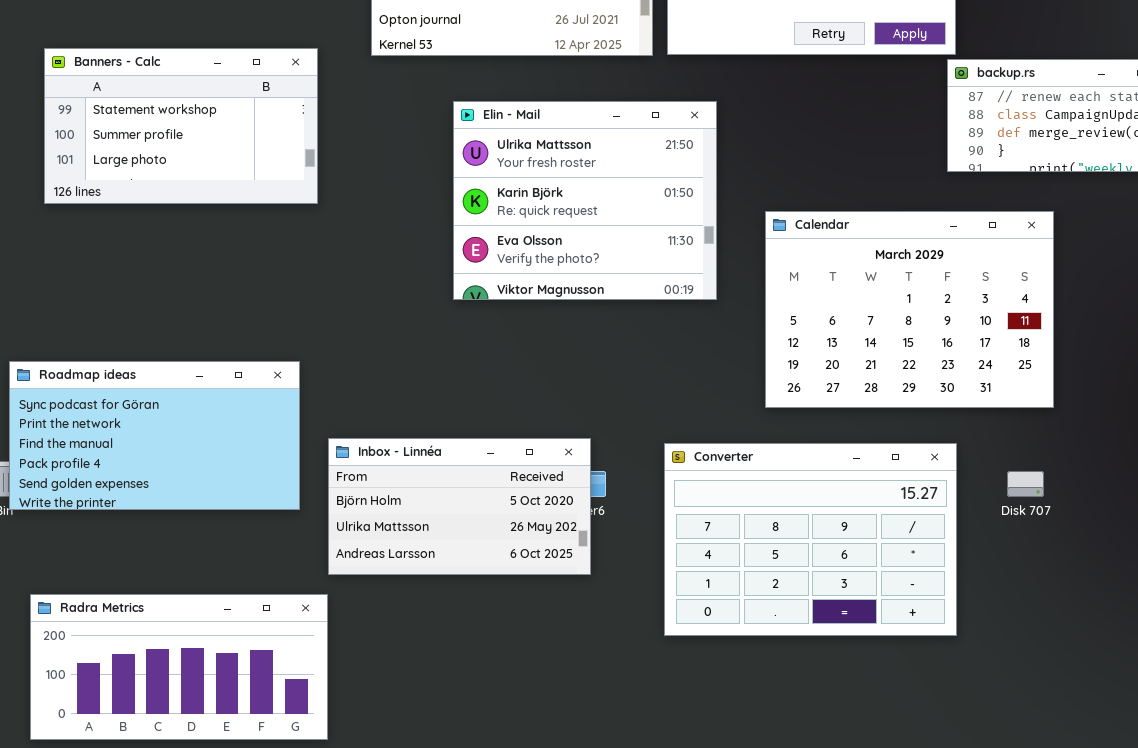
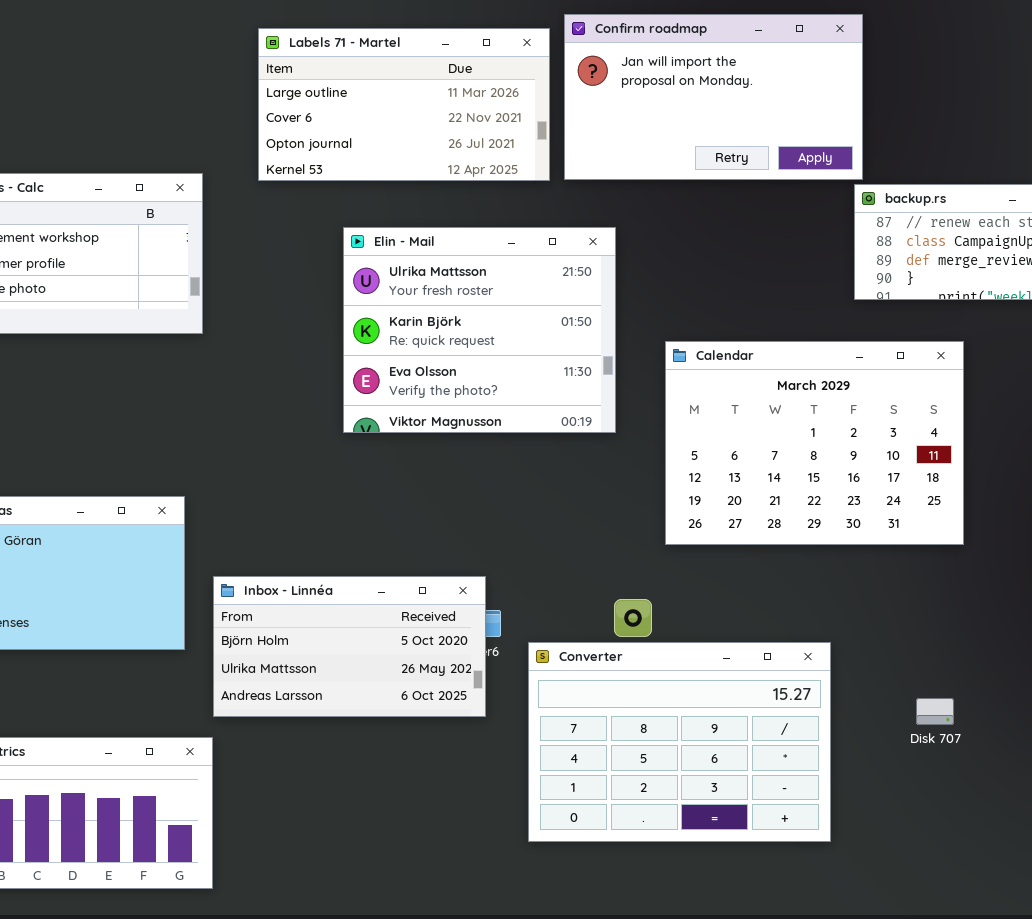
Converter: [664,443,957,636] -> [528,642,831,842], moved
Disk 707: [1007,471,1044,497] -> [916,698,954,725], moved

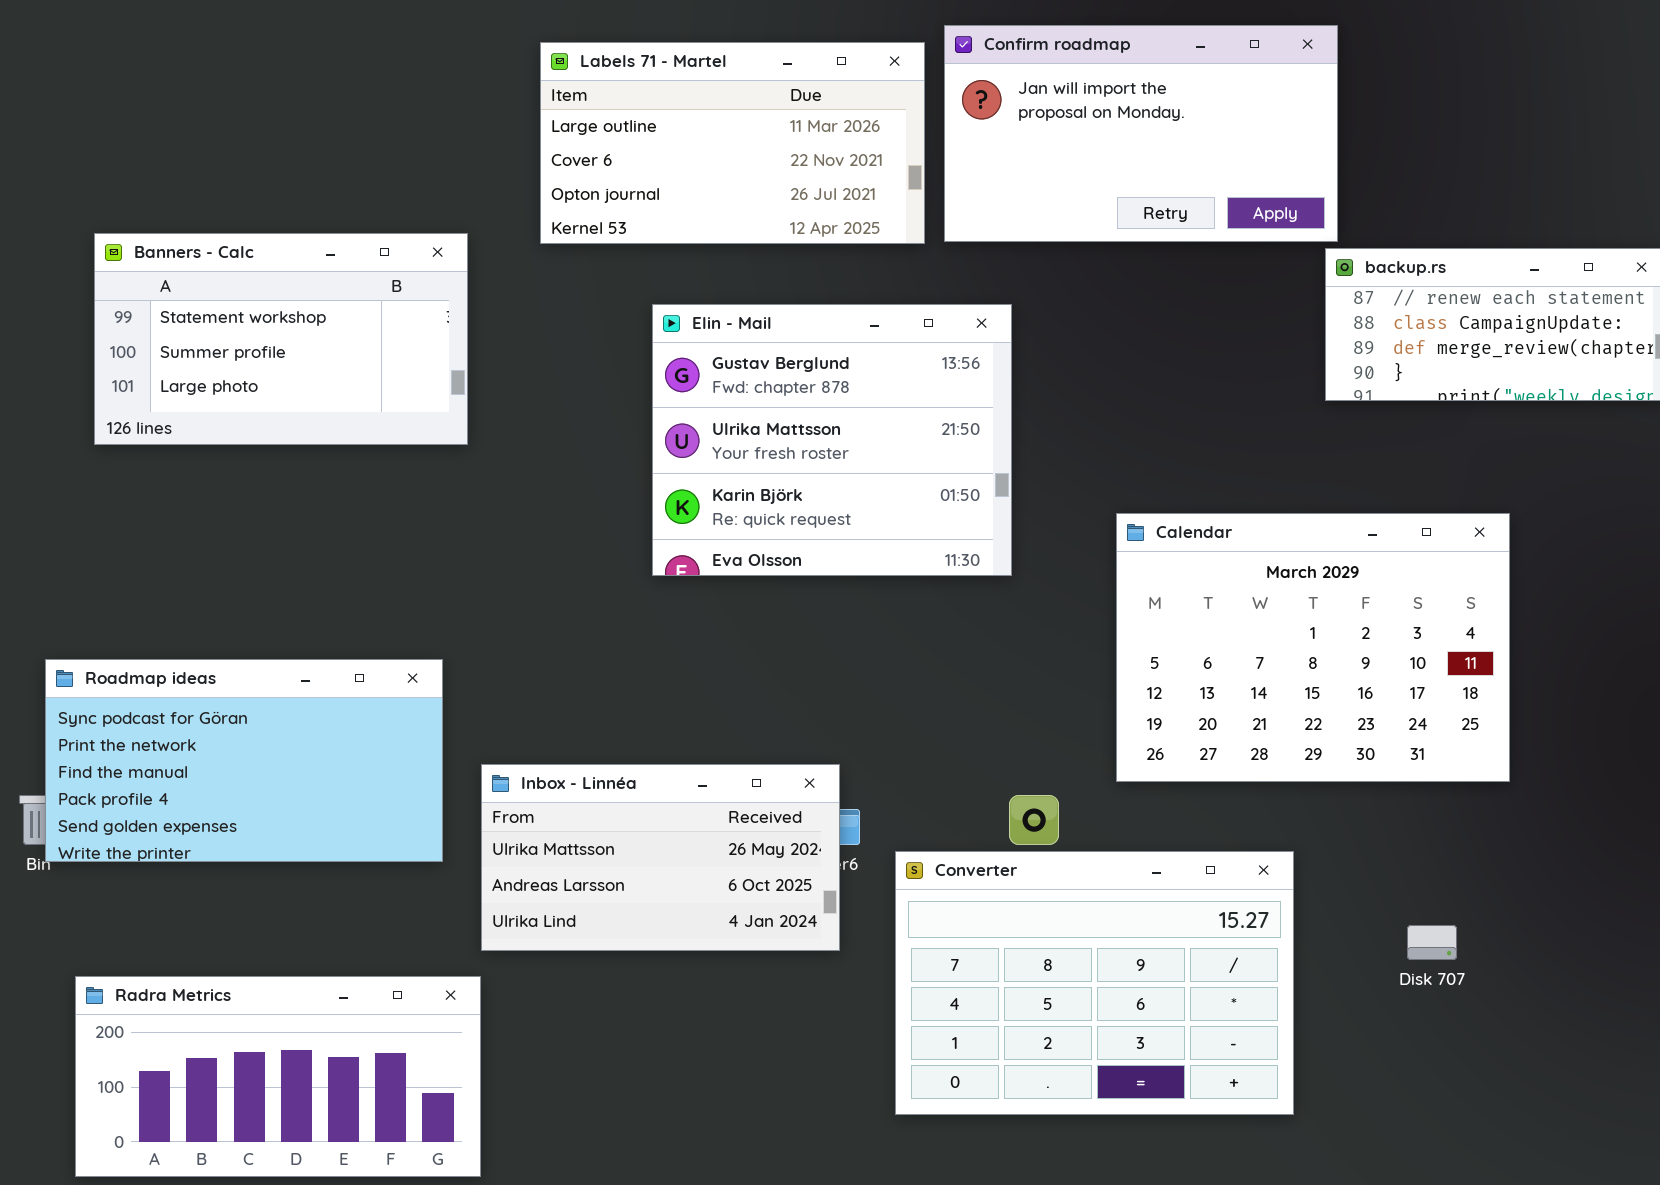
Elin - Mail: [343,227,616,433] -> [652,304,1012,576], scrolled up 1 row
Calendar: [665,341,964,545] -> [1116,513,1510,782], moved
Inbox - Linnéa: [213,576,486,717] -> [481,764,840,951], scrolled down 1 row

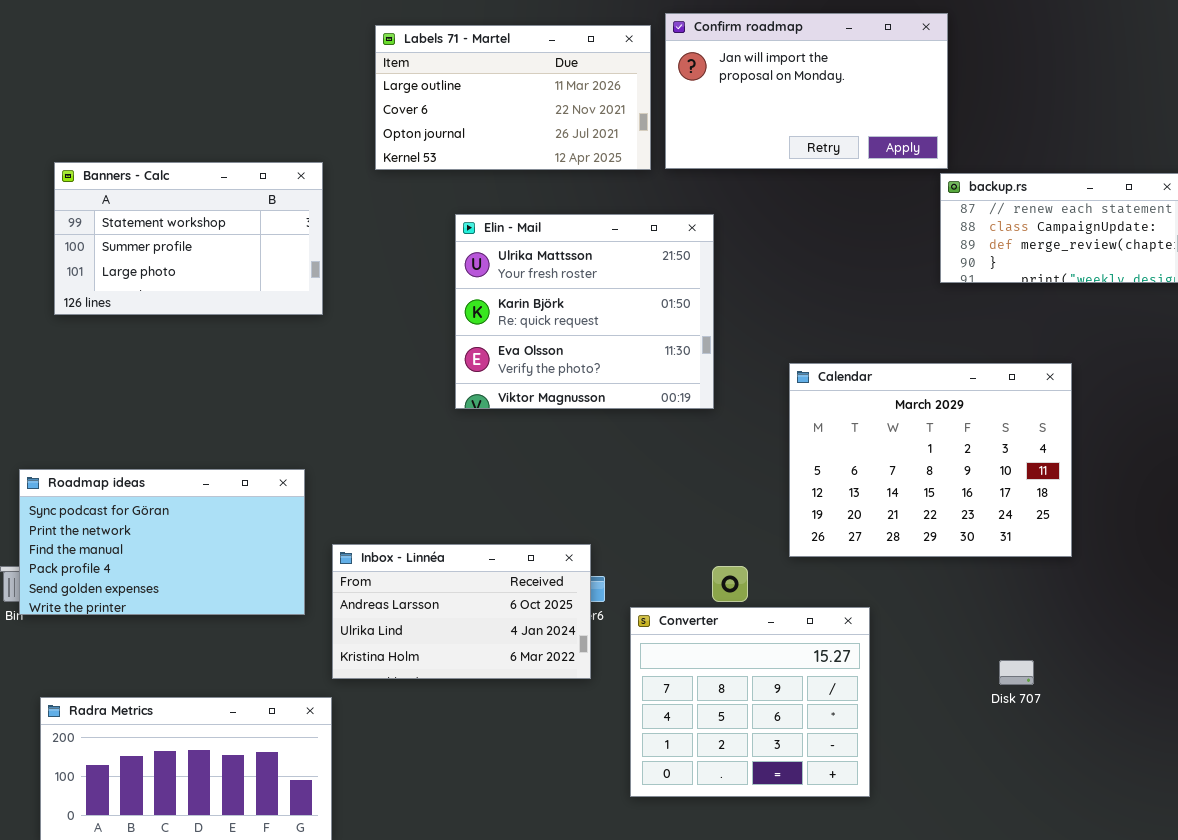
Elin - Mail: [652,304,1012,576] -> [455,214,714,409], scrolled down 1 row
Inbox - Linnéa: [481,764,840,951] -> [332,544,591,679], scrolled down 1 row
Converter: [895,851,1294,1115] -> [630,607,870,797], resized

